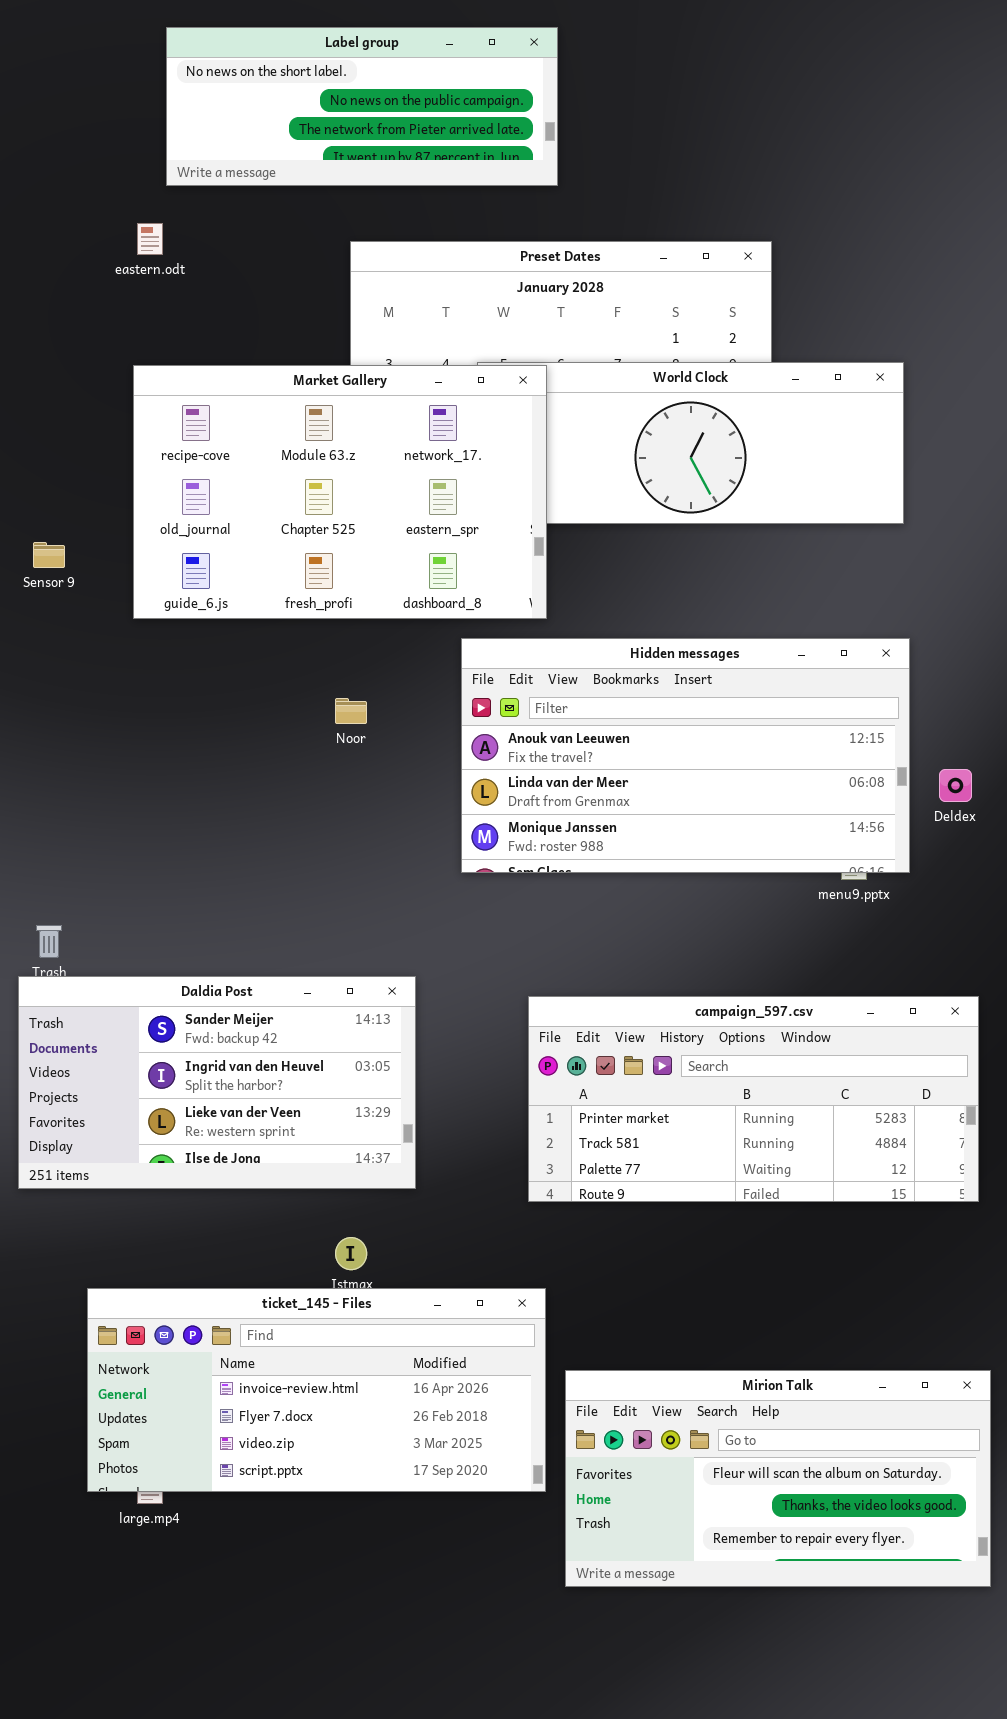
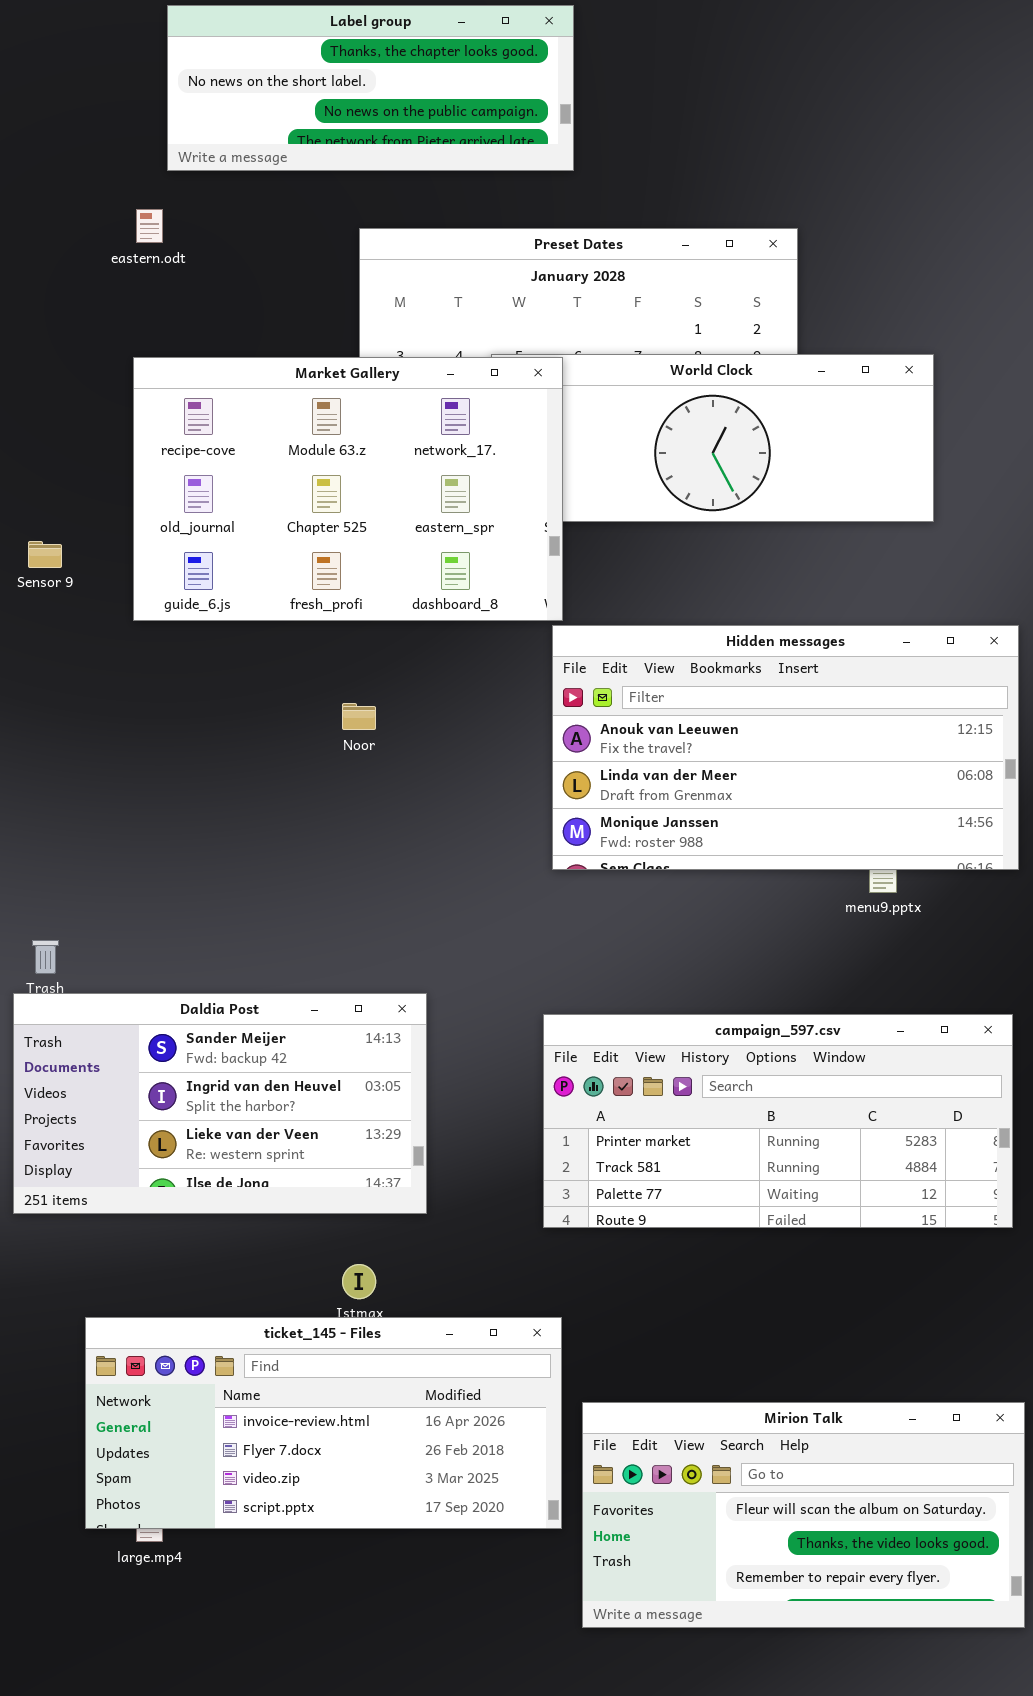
Label group: [166,27,558,186] -> [167,5,574,171], scrolled up 1 row
Hidden messages: [461,638,910,873] -> [552,625,1019,870], moved

